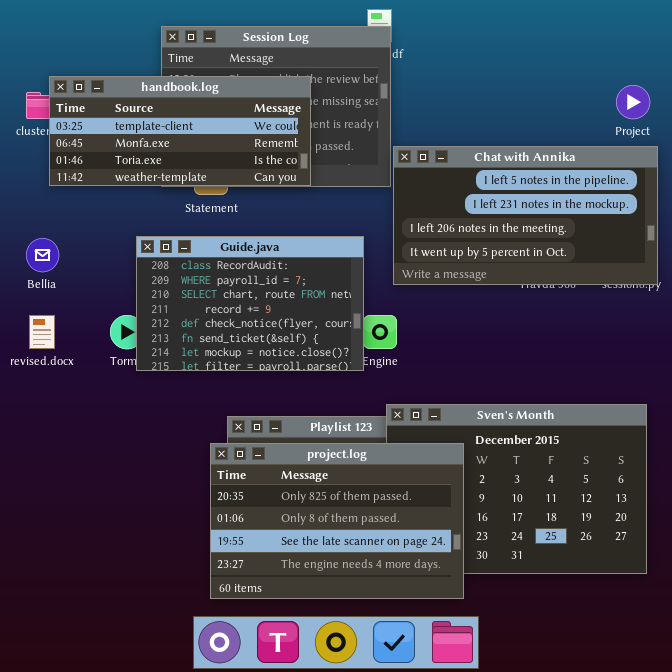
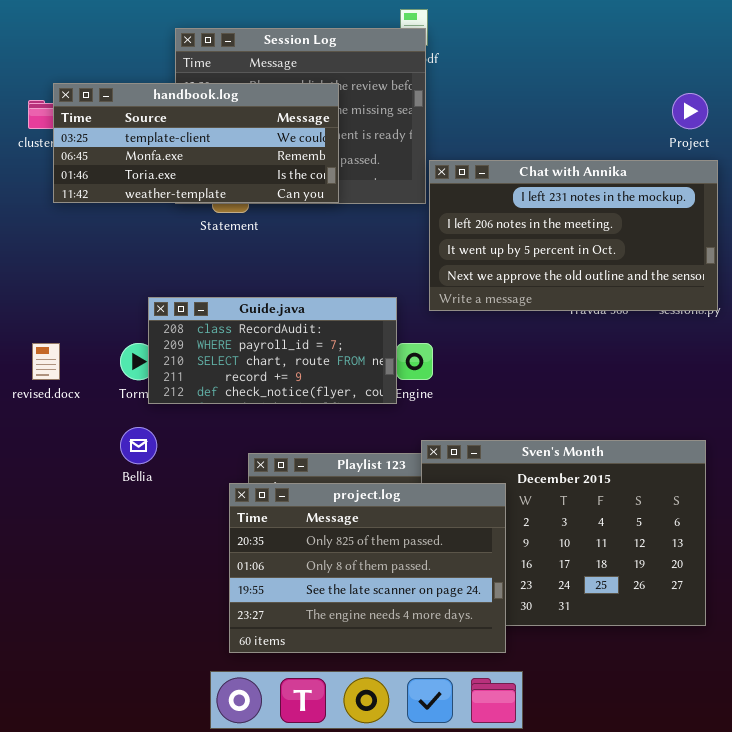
Chat with Annika: [393,146,658,285] -> [429,160,718,311], scrolled down 1 row
Guide.java: [136,236,364,371] -> [148,297,397,404], resized
Bellia: [26,238,59,272] -> [120,427,157,464], moved

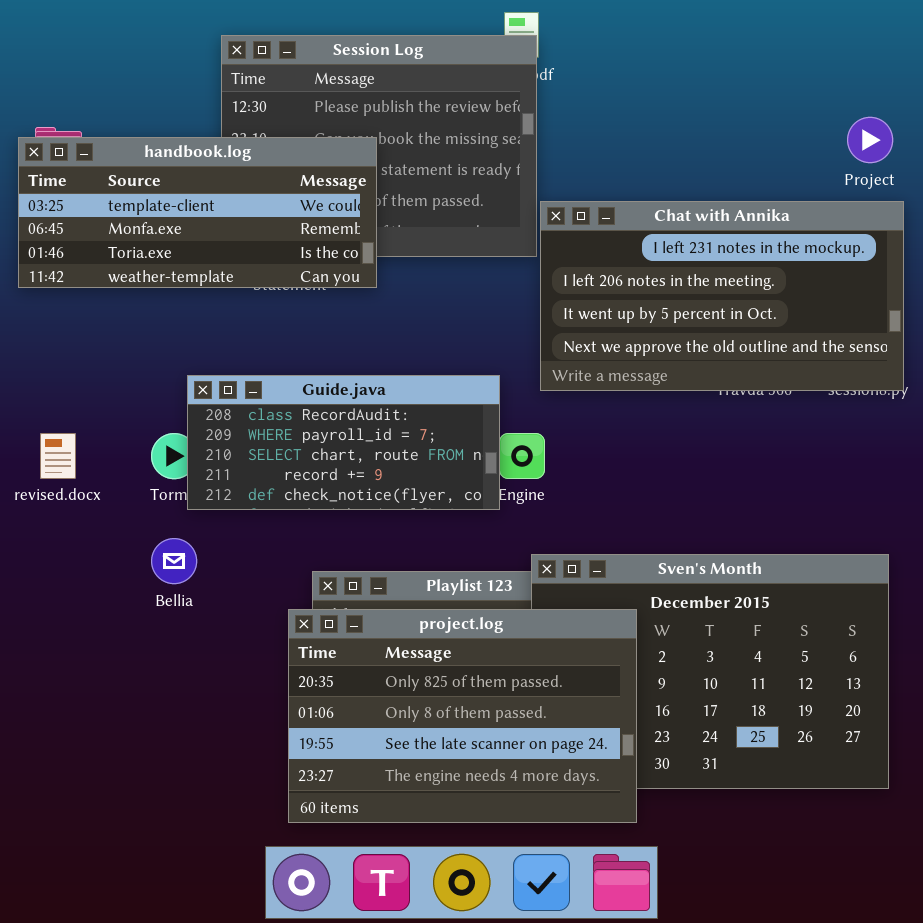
handbook.log: [53,83,339,203] -> [18,137,377,288], moved

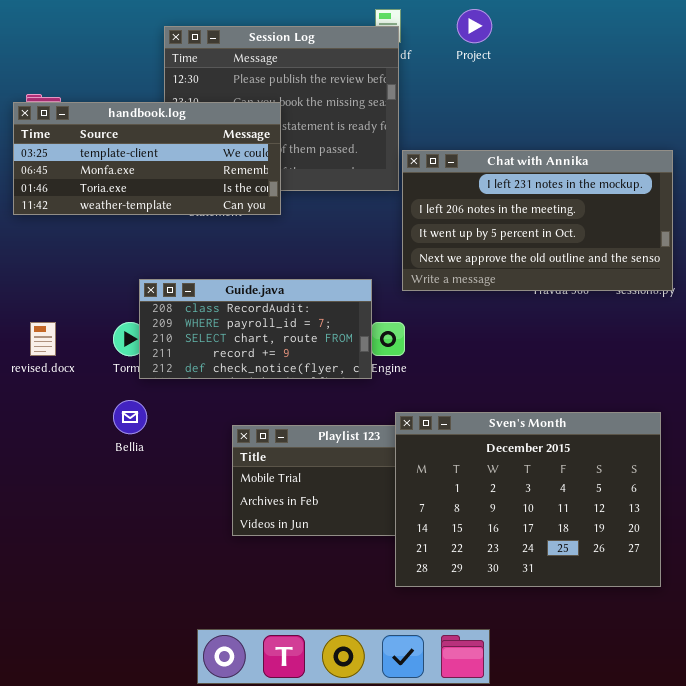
Project: [847,117,893,163] -> [457,9,492,43], moved
project.log: [288,609,637,823] -> none, closed

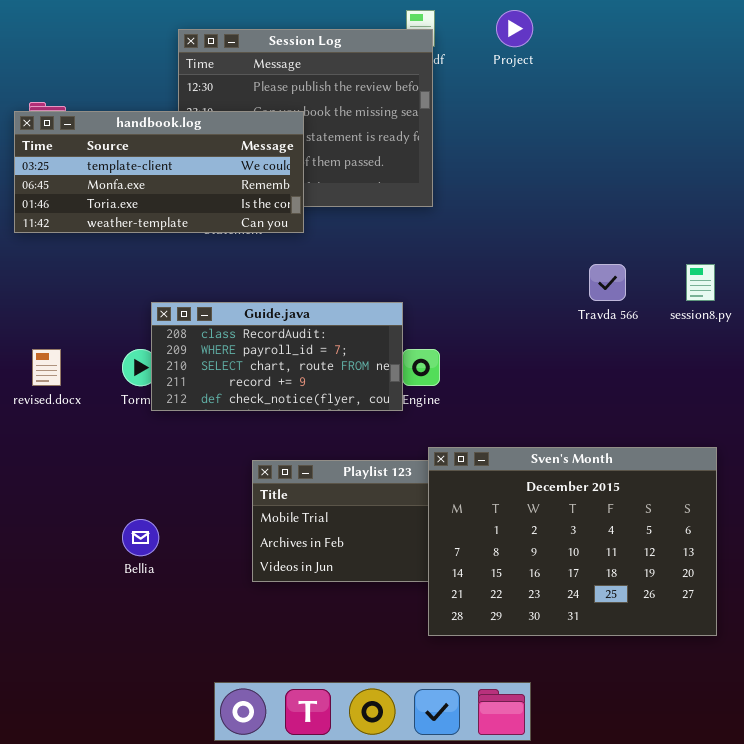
Chat with Annika: [402,150,673,291] -> none, closed
Bellia: [113,400,147,434] -> [122,519,159,556], moved

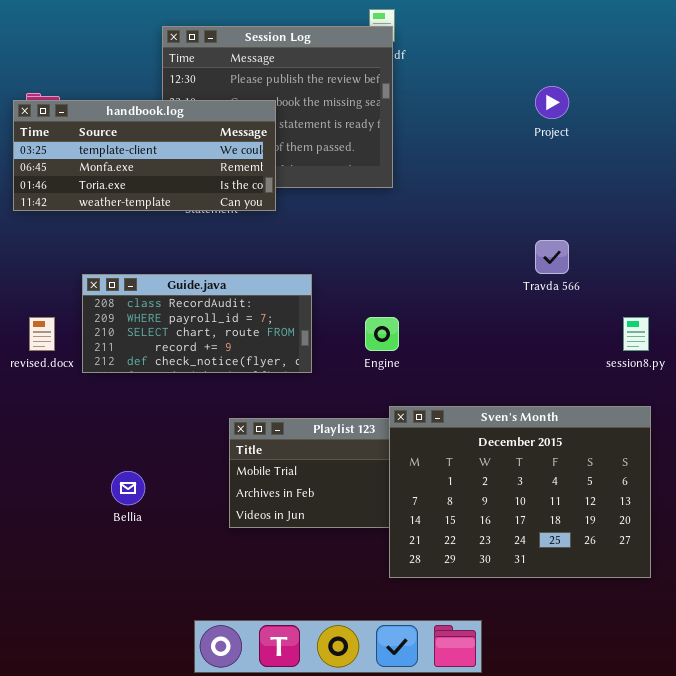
Project: [496,10,533,47] -> [535,86,569,119], moved
session8.py: [686,264,715,301] -> [623,317,649,351], moved
Guide.java: [151,302,403,411] -> [82,274,312,373], moved

